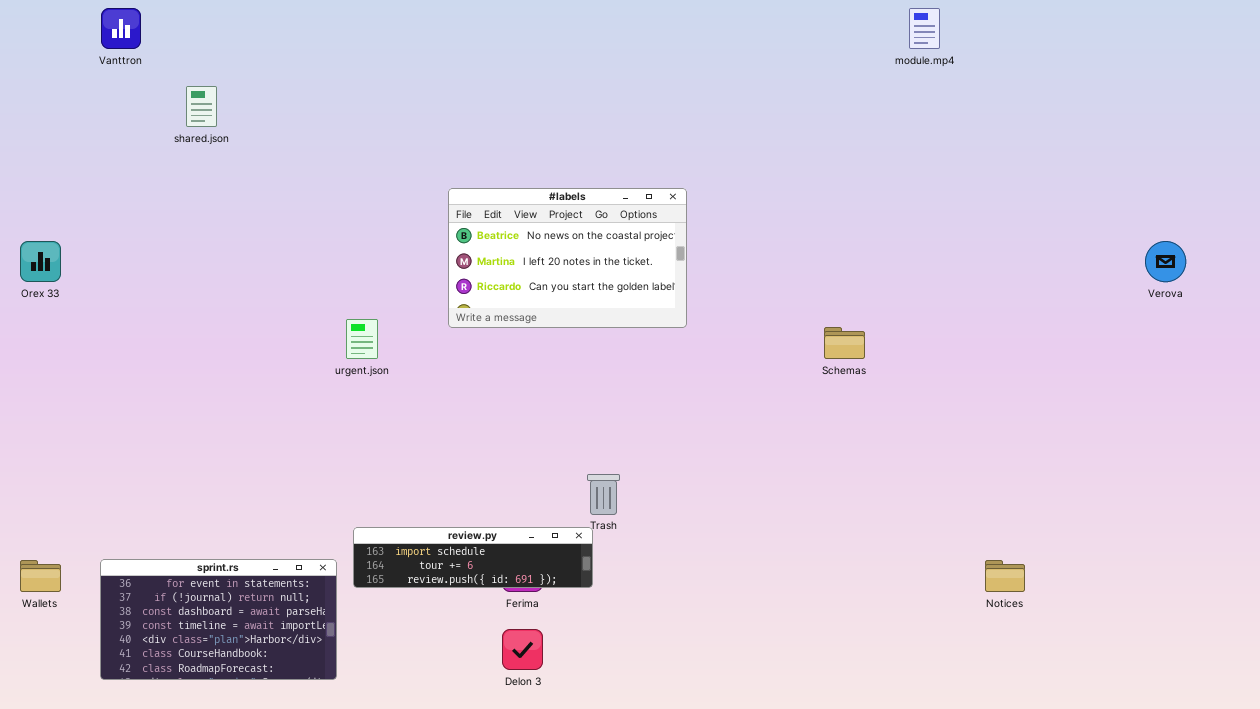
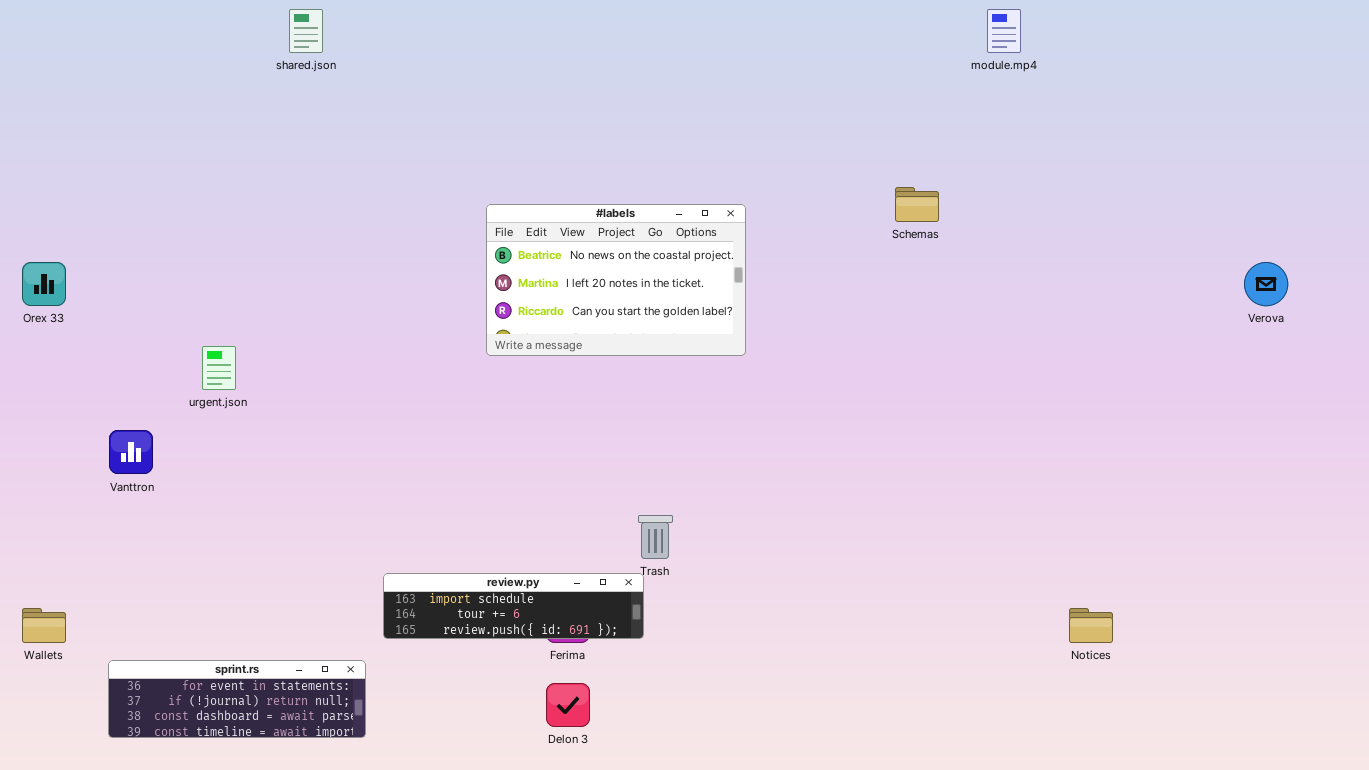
Vanttron: [101,8,141,49] -> [109,430,153,474], moved
shared.json: [186,86,217,127] -> [289,9,323,53], moved
urgent.json: [346,319,378,359] -> [202,346,236,390], moved
Schemas: [824,327,865,359] -> [895,187,939,222], moved
sprint.rs: [100,559,337,680] -> [108,660,366,738], resized

